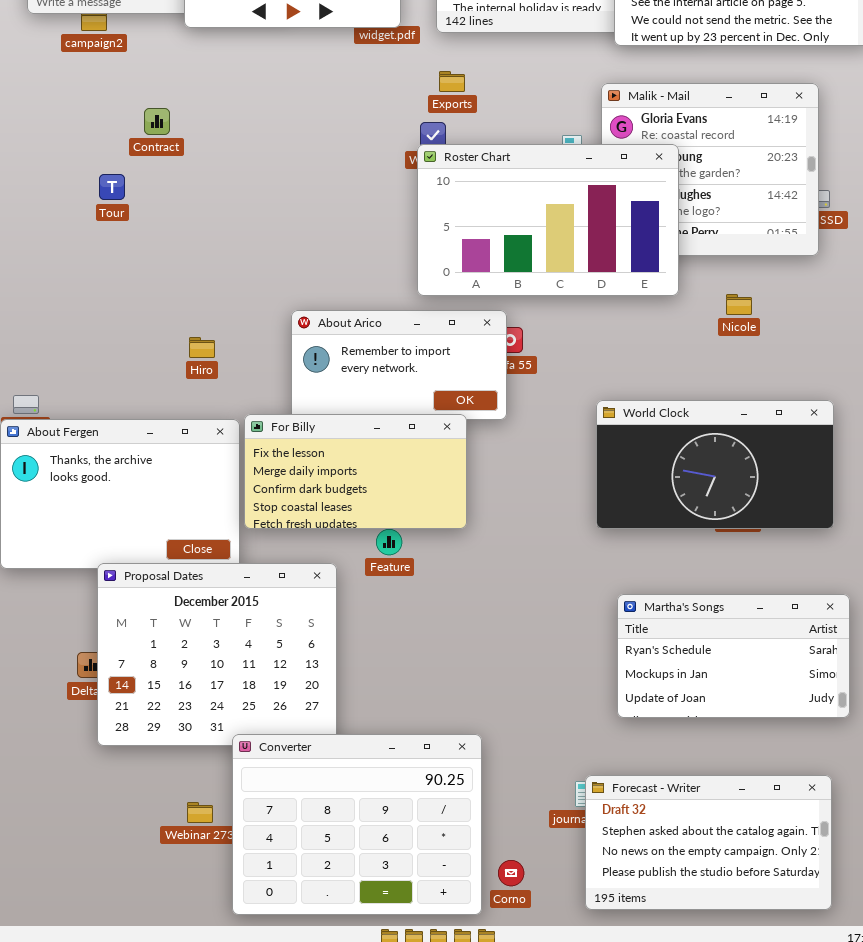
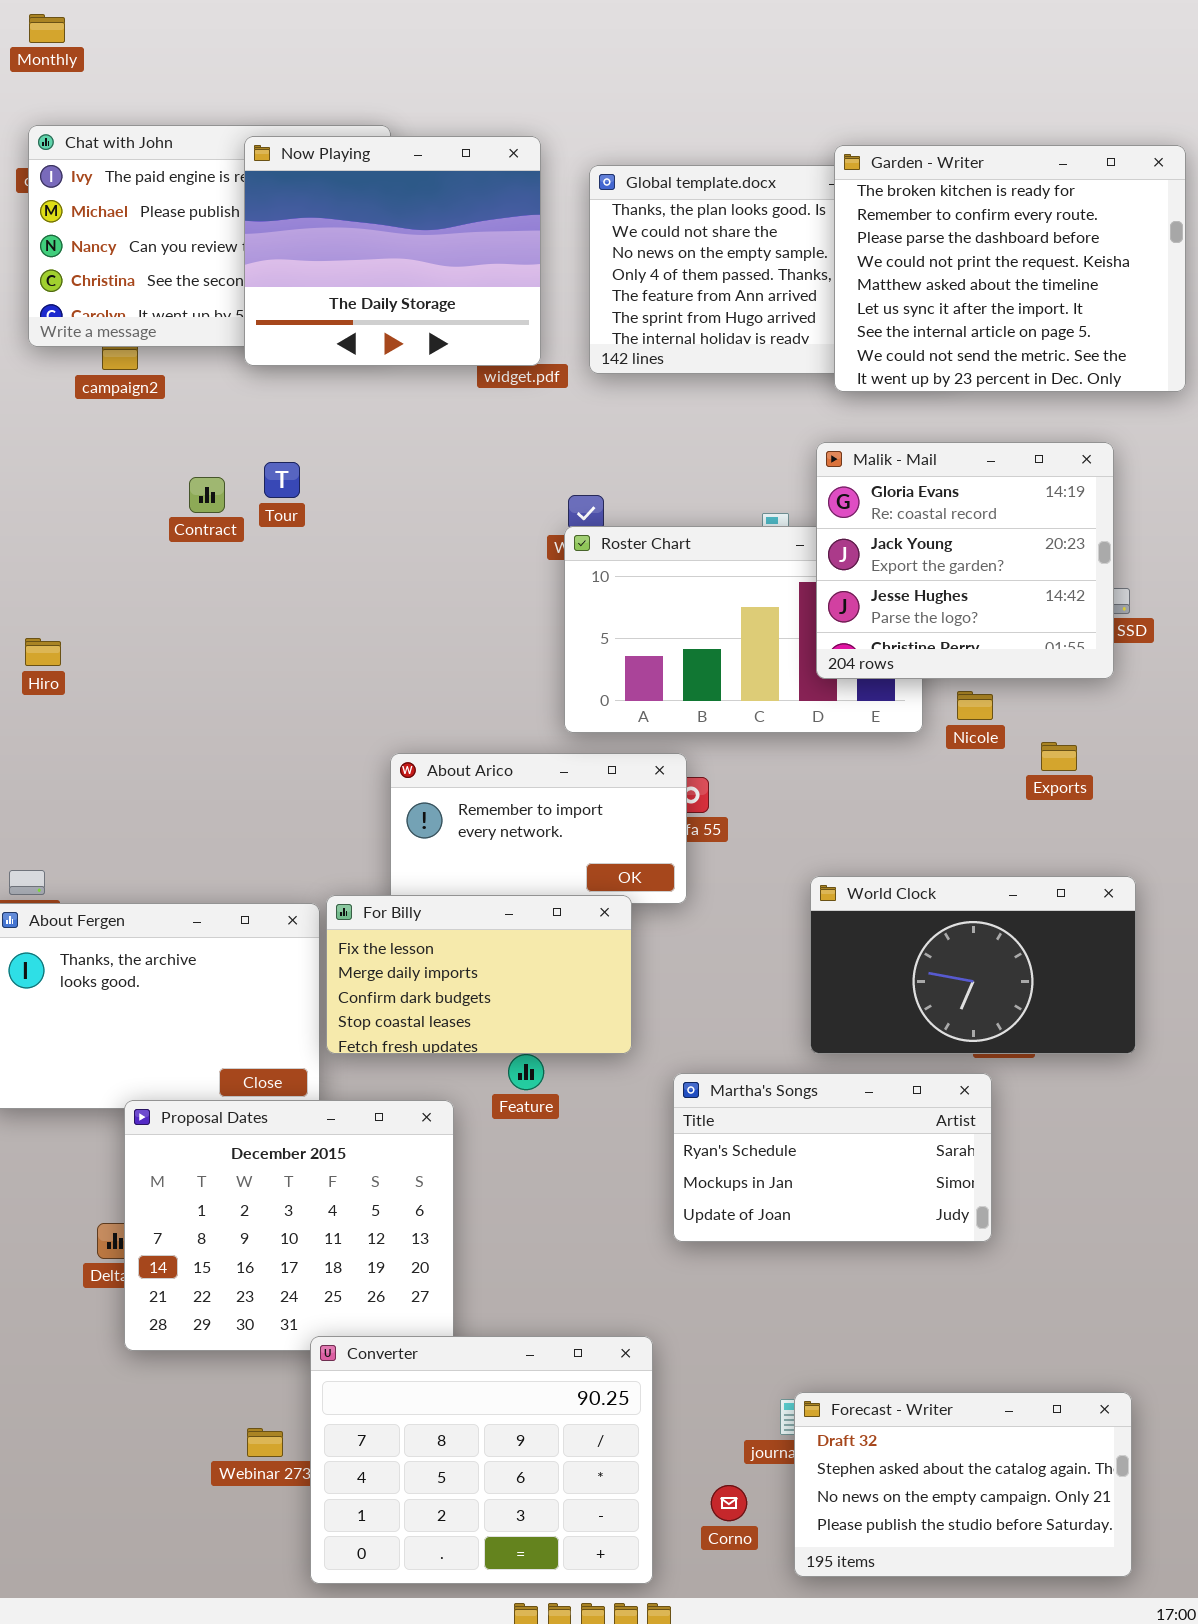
Exports: [439,71,465,92] -> [1041,742,1077,771], moved
Malik - Mail: [601,83,819,256] -> [816,442,1114,679], raised
Tour: [99,174,125,200] -> [264,462,300,498], moved
Nicole: [726,294,752,315] -> [957,691,993,720], moved
Hiro: [189,337,215,358] -> [25,638,61,666], moved
Martha's Songs: [617,594,850,718] -> [673,1073,992,1242], moved
Corno: [498,860,524,886] -> [711,1485,747,1521], moved

